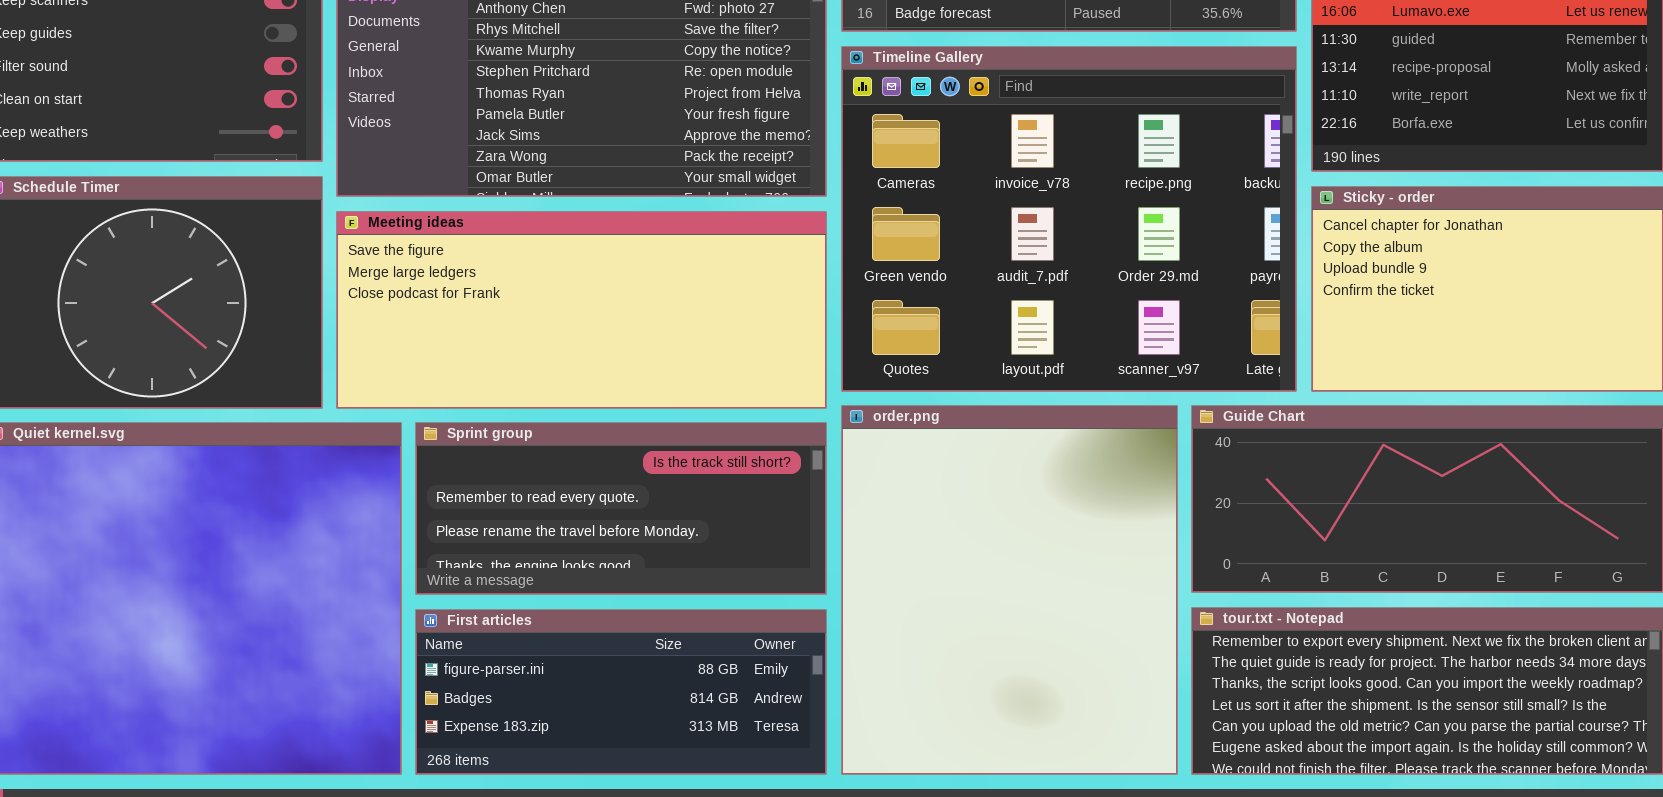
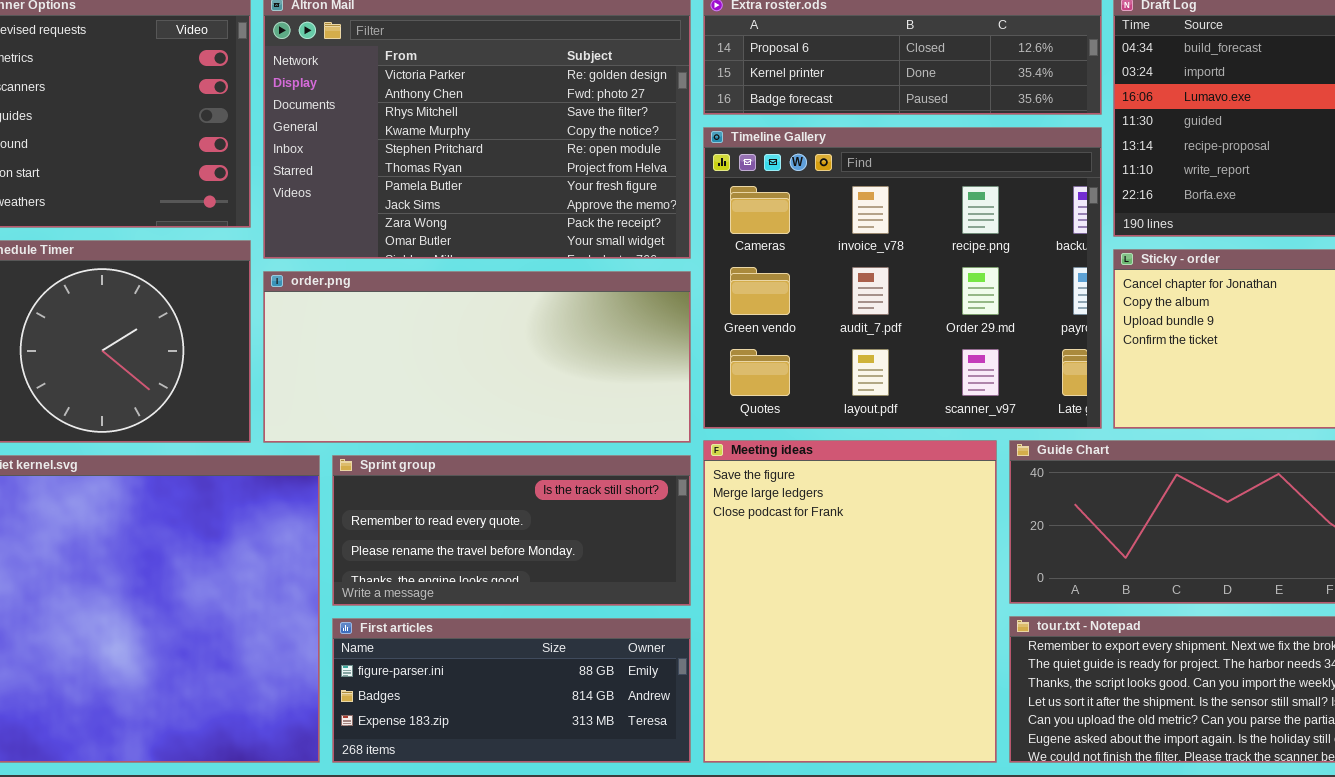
Meeting ideas: [336,211,827,409] -> [703,440,997,763], moved, resized
order.png: [841,405,1178,775] -> [263,271,691,443], moved, resized

